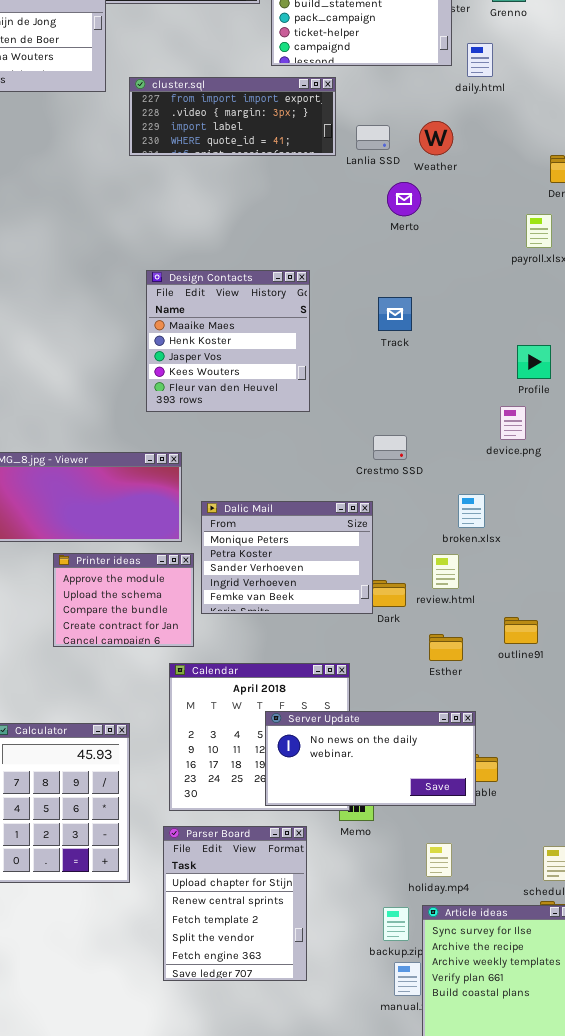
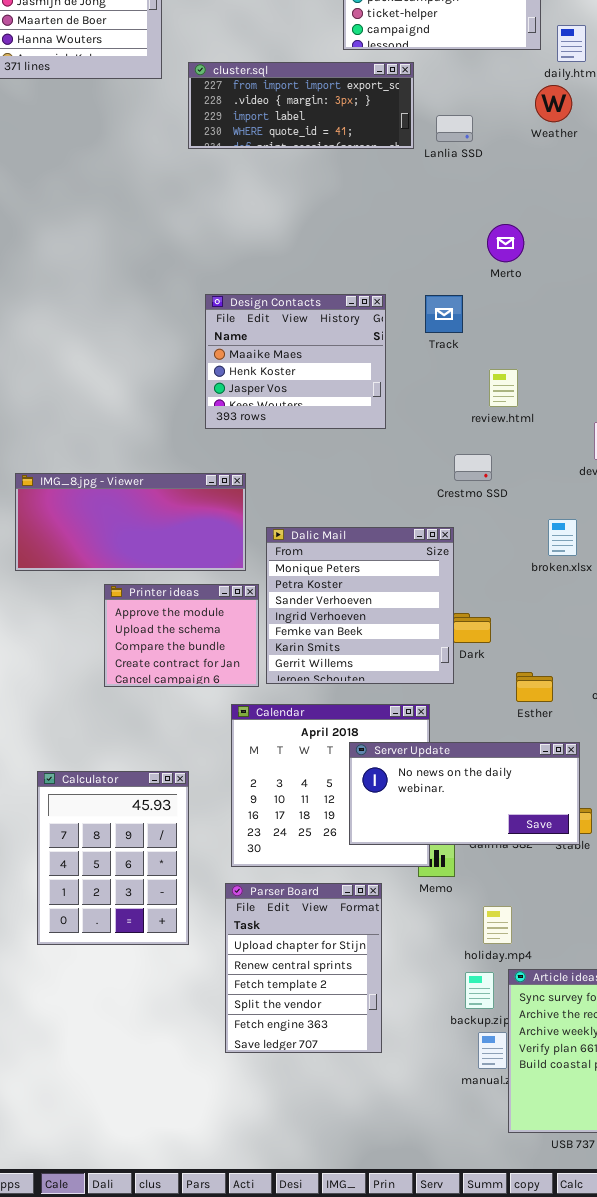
Weather: [419,121,453,155] -> [535,85,572,122], moved
Merto: [387,182,421,216] -> [487,224,524,262], moved
Design Contacts: [146,270,310,412] -> [205,294,386,429], resized
Track: [378,297,412,331] -> [425,295,463,333], moved
Dalic Mail: [201,501,373,614] -> [266,527,454,684], resized
review.html: [432,554,459,589] -> [489,369,518,407], moved
Server Update: [265,711,476,806] -> [349,742,580,845], moved
holiday.mp4: [426,843,452,877] -> [483,906,512,944], moved

